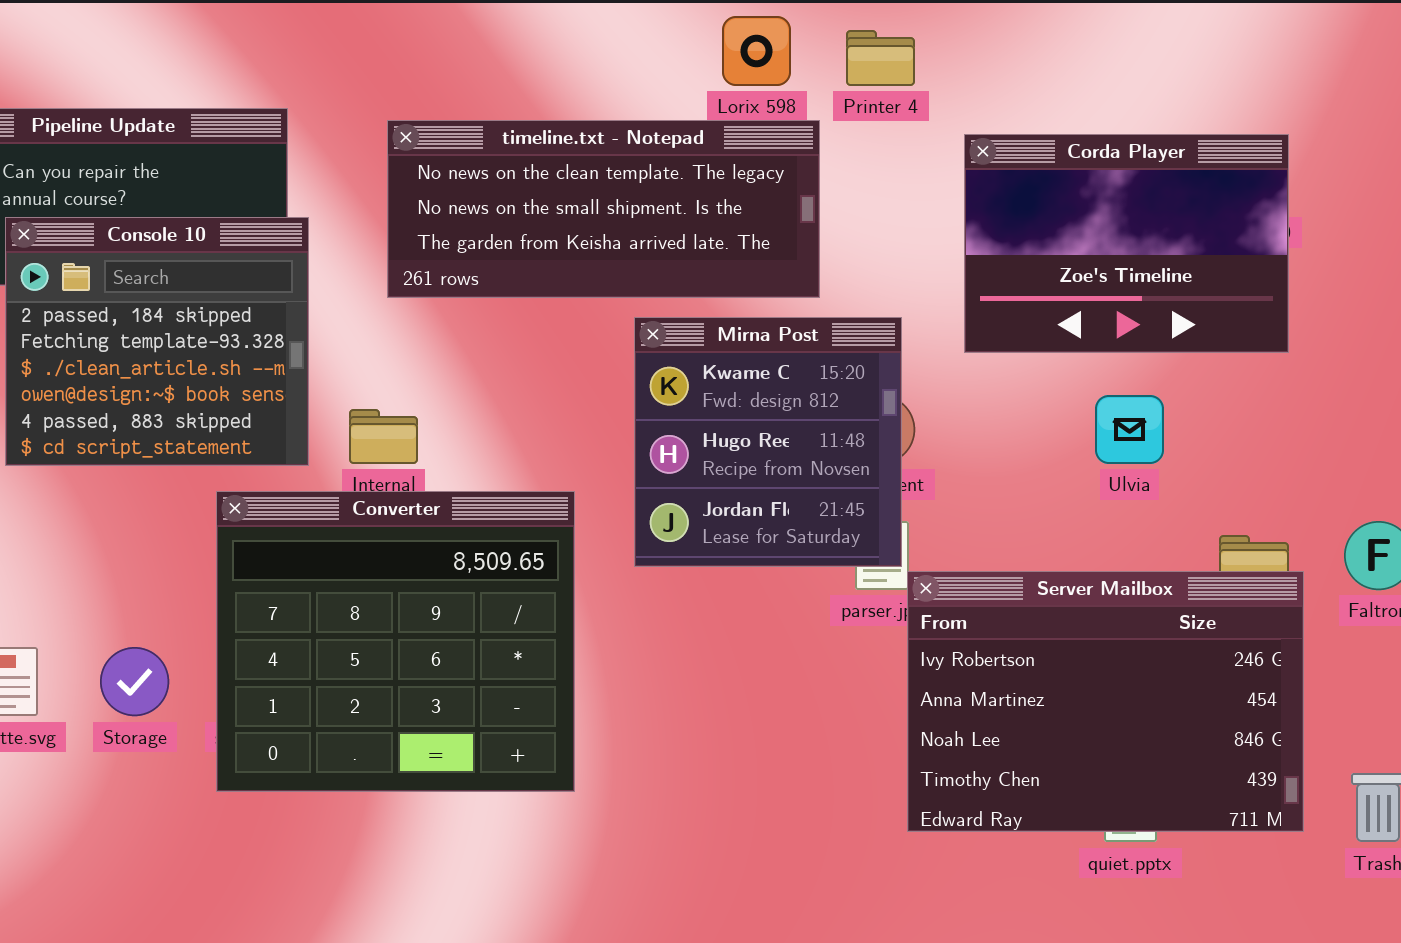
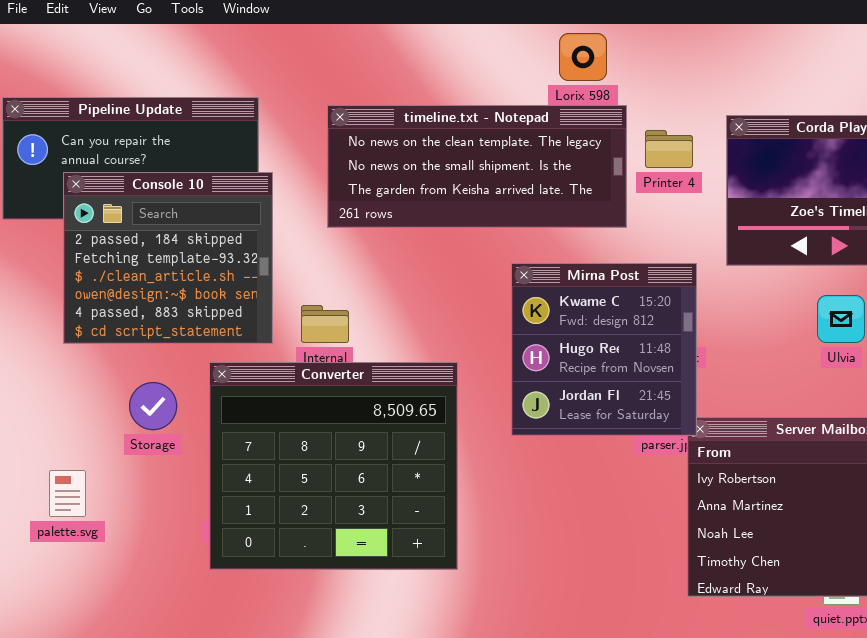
Printer 4: [846,30,915,86] -> [645,130,693,168], moved
Mirna Post: [634,317,902,567] -> [511,263,697,436], moved
Storage: [100,647,169,716] -> [129,382,177,430], moved

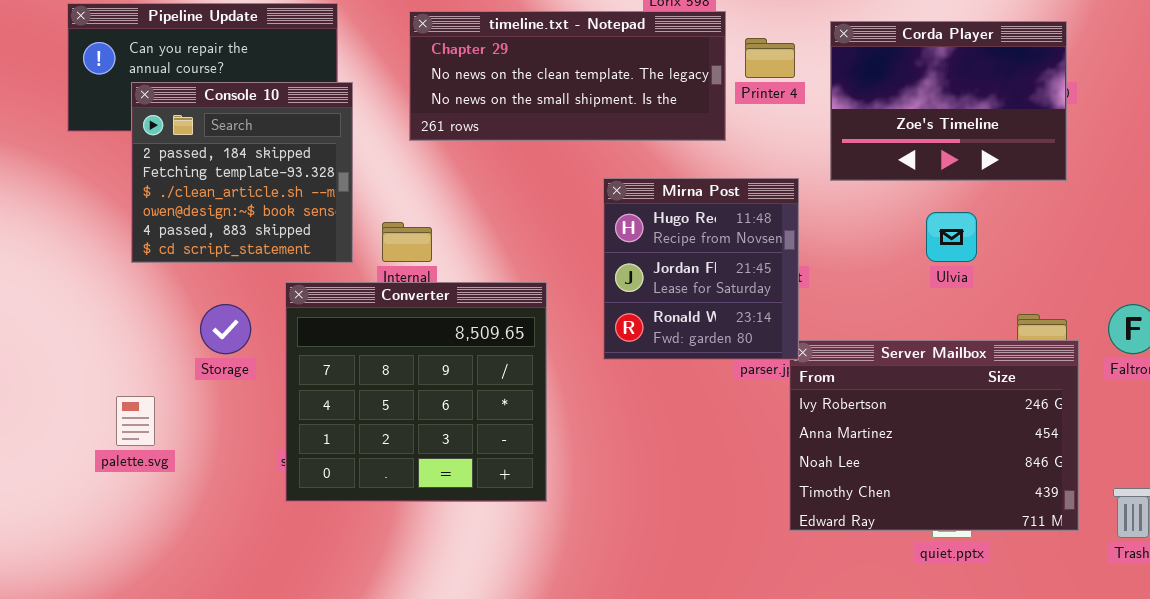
timeline.txt - Notepad: [327,105,627,228] -> [409,11,726,141], scrolled up 1 row
Mirna Post: [511,263,697,436] -> [603,178,799,360], scrolled down 1 row

